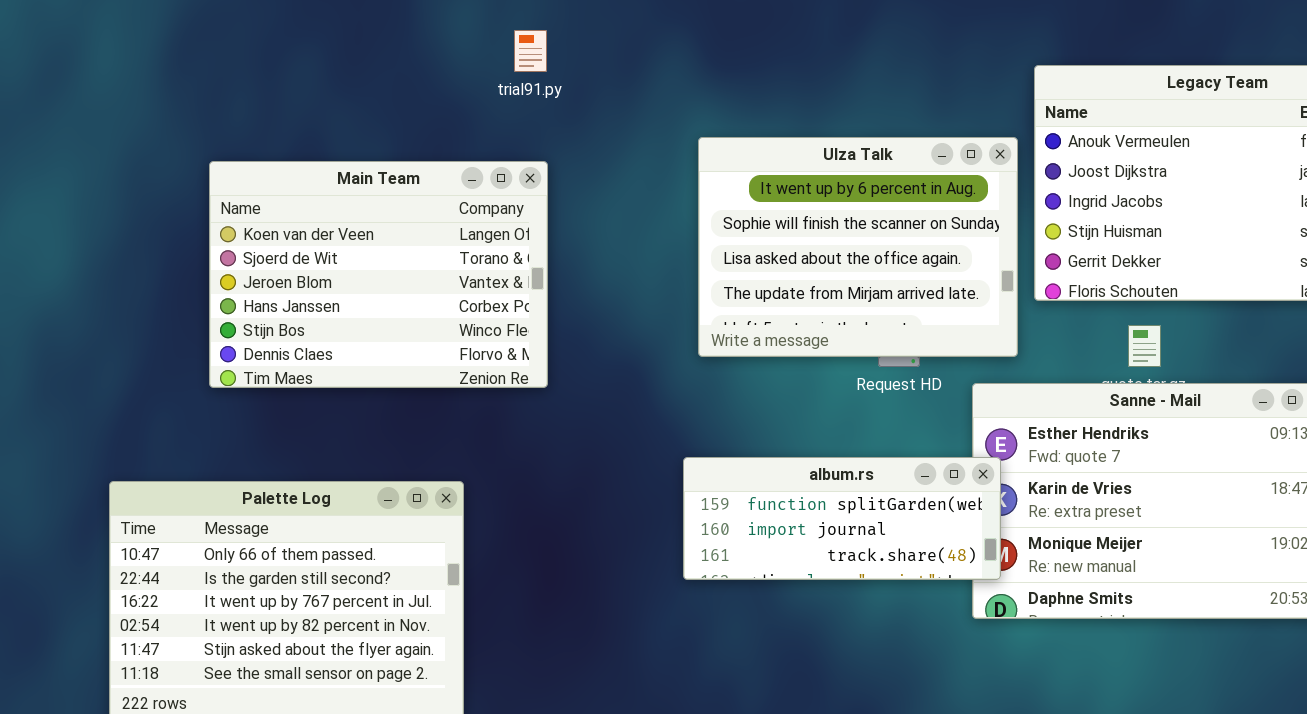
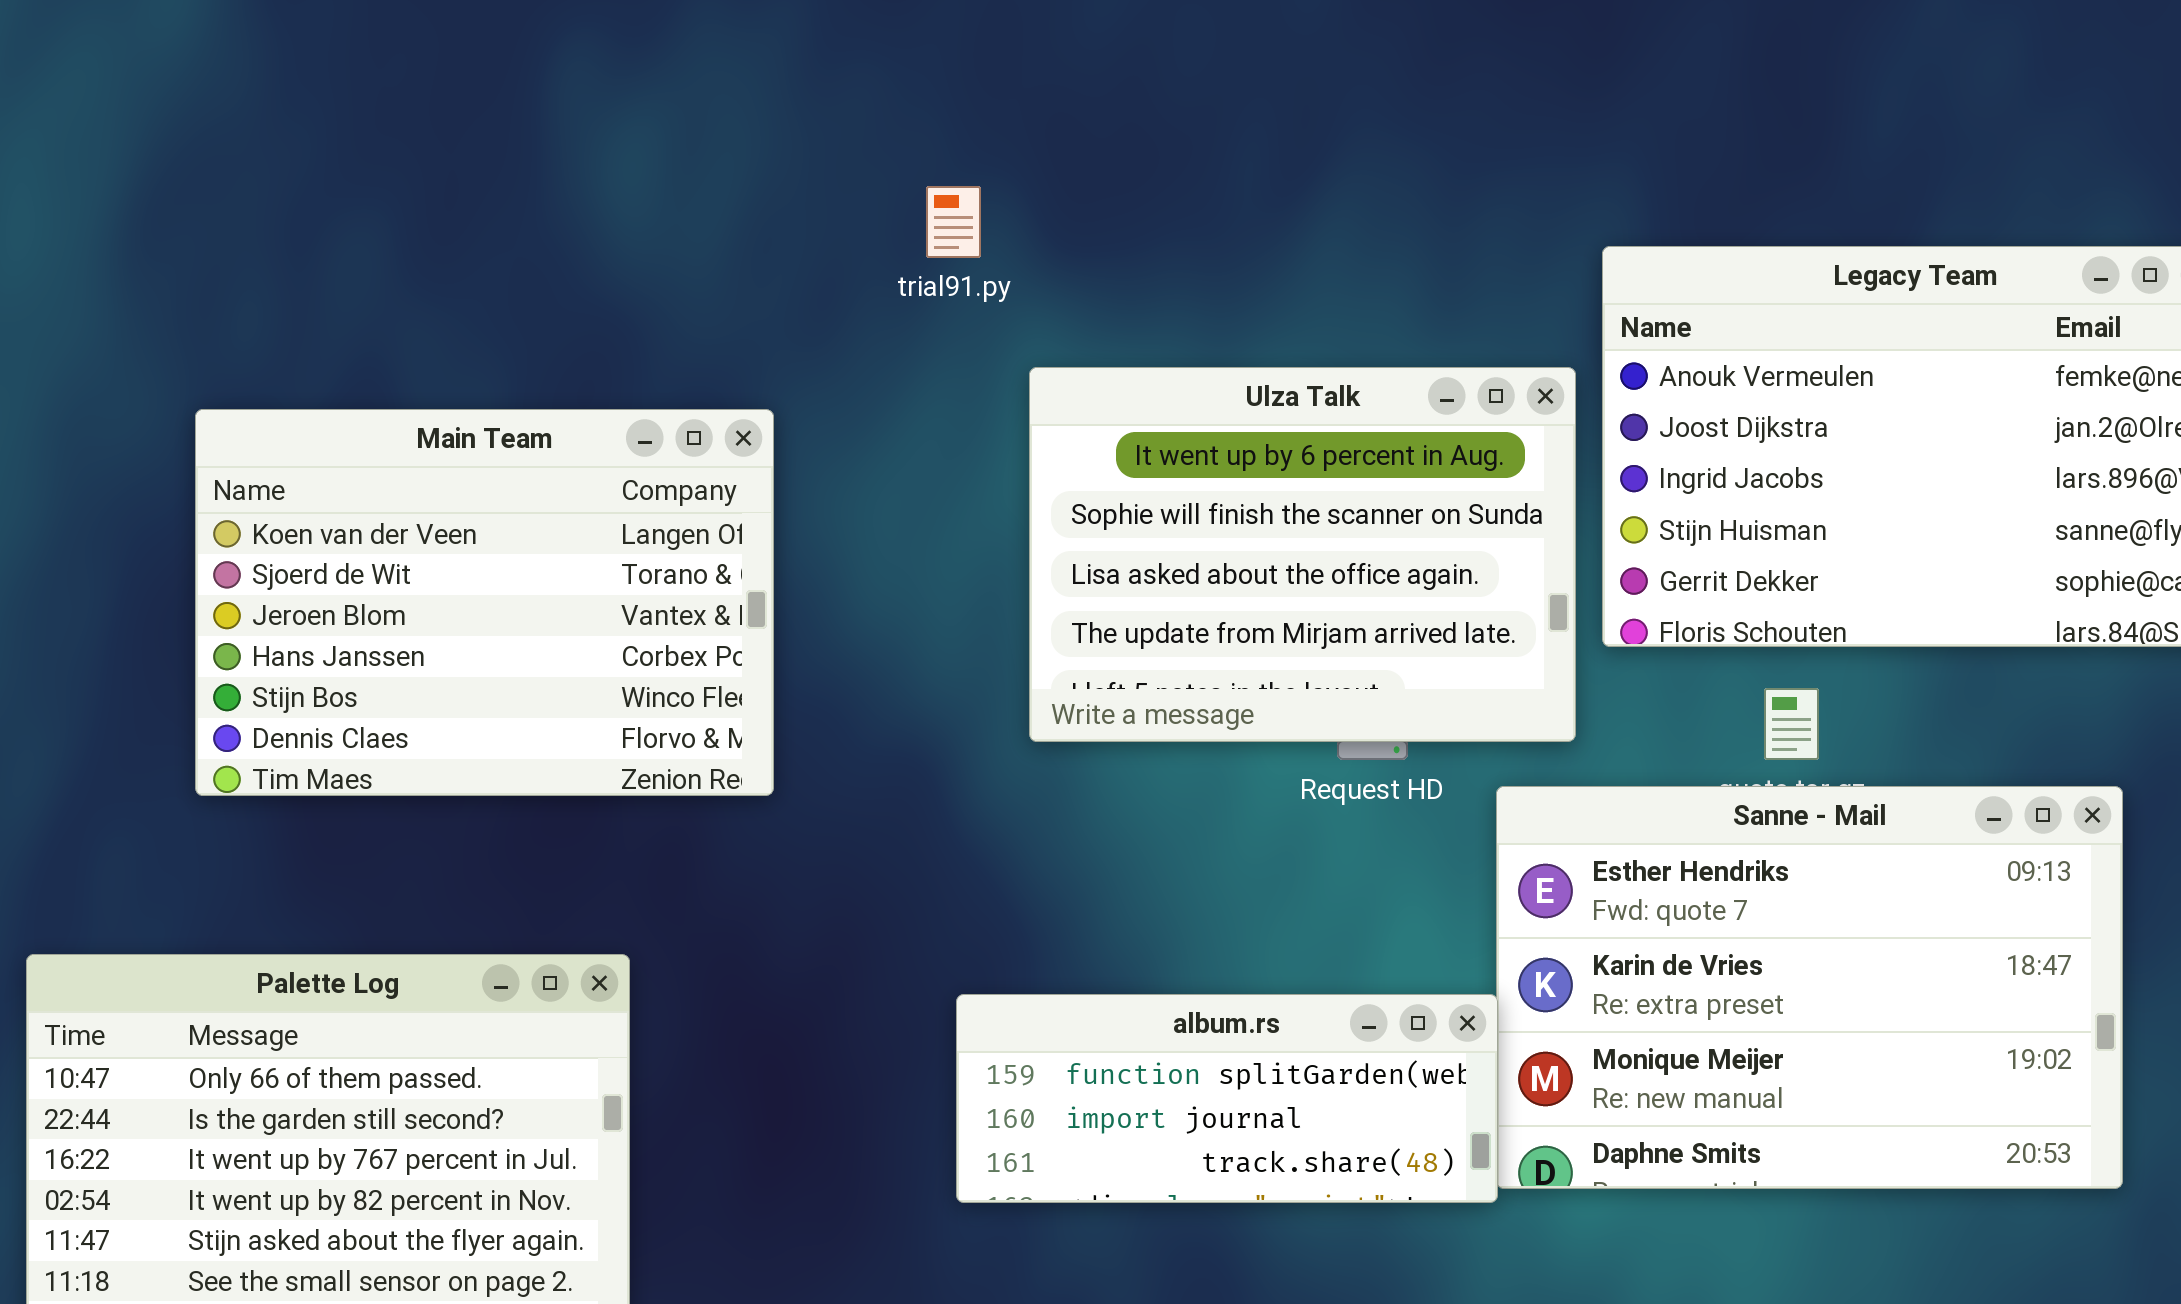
trial91.py: [514,30,547,72] -> [926,186,981,258], moved
album.rs: [683,457,1001,580] -> [956,994,1498,1203], moved

